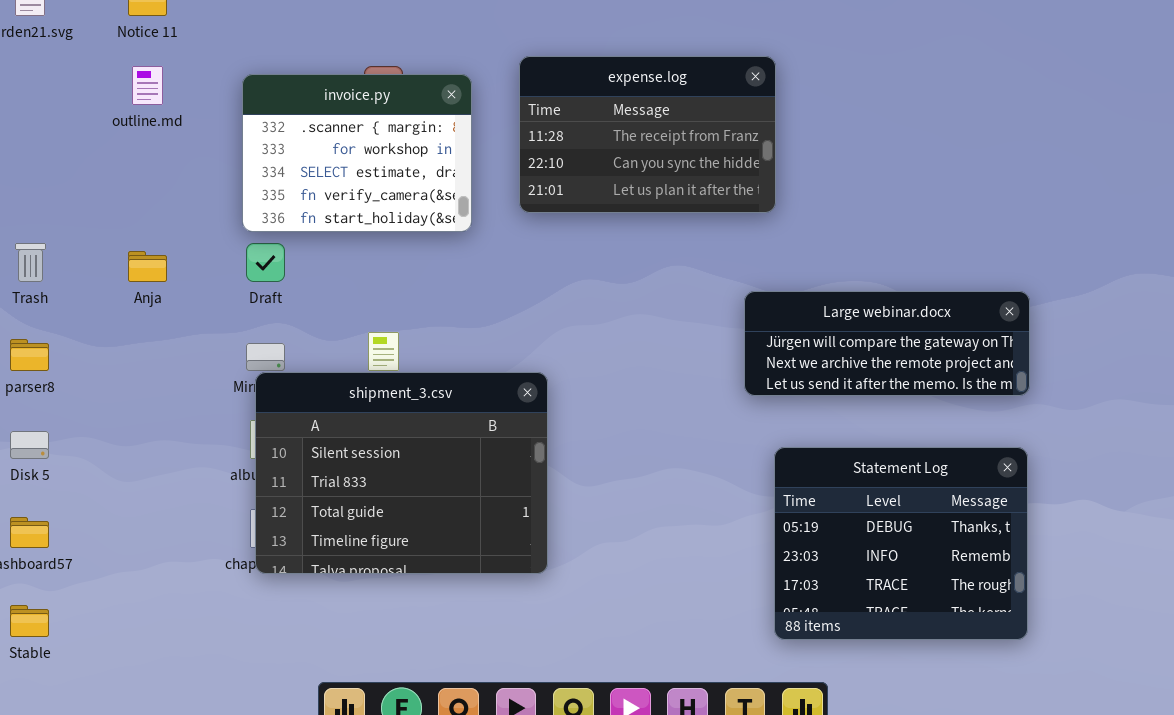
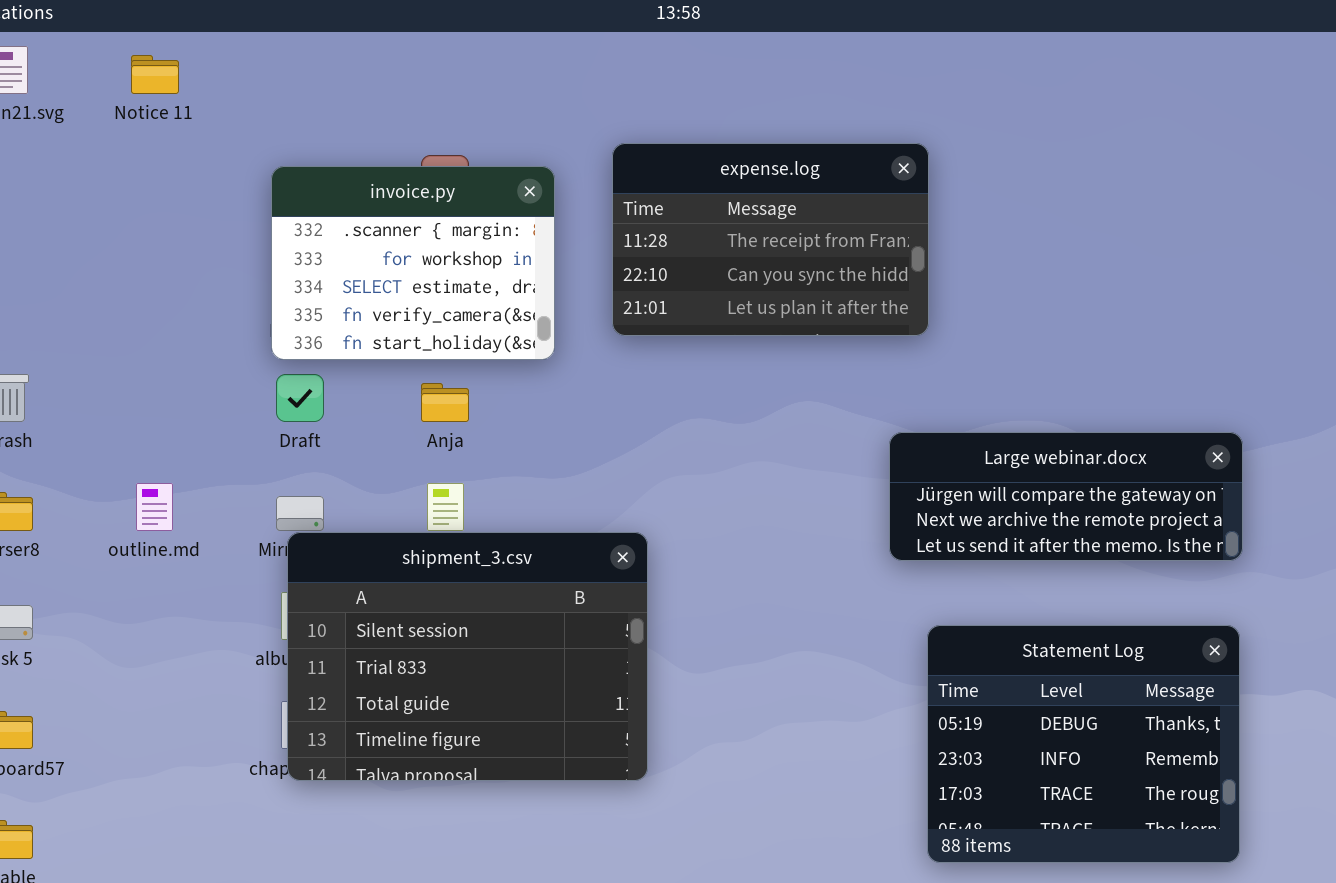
outline.md: [132,66,163,105] -> [136,483,173,531], moved
Anja: [128,251,167,282] -> [421,383,469,422], moved

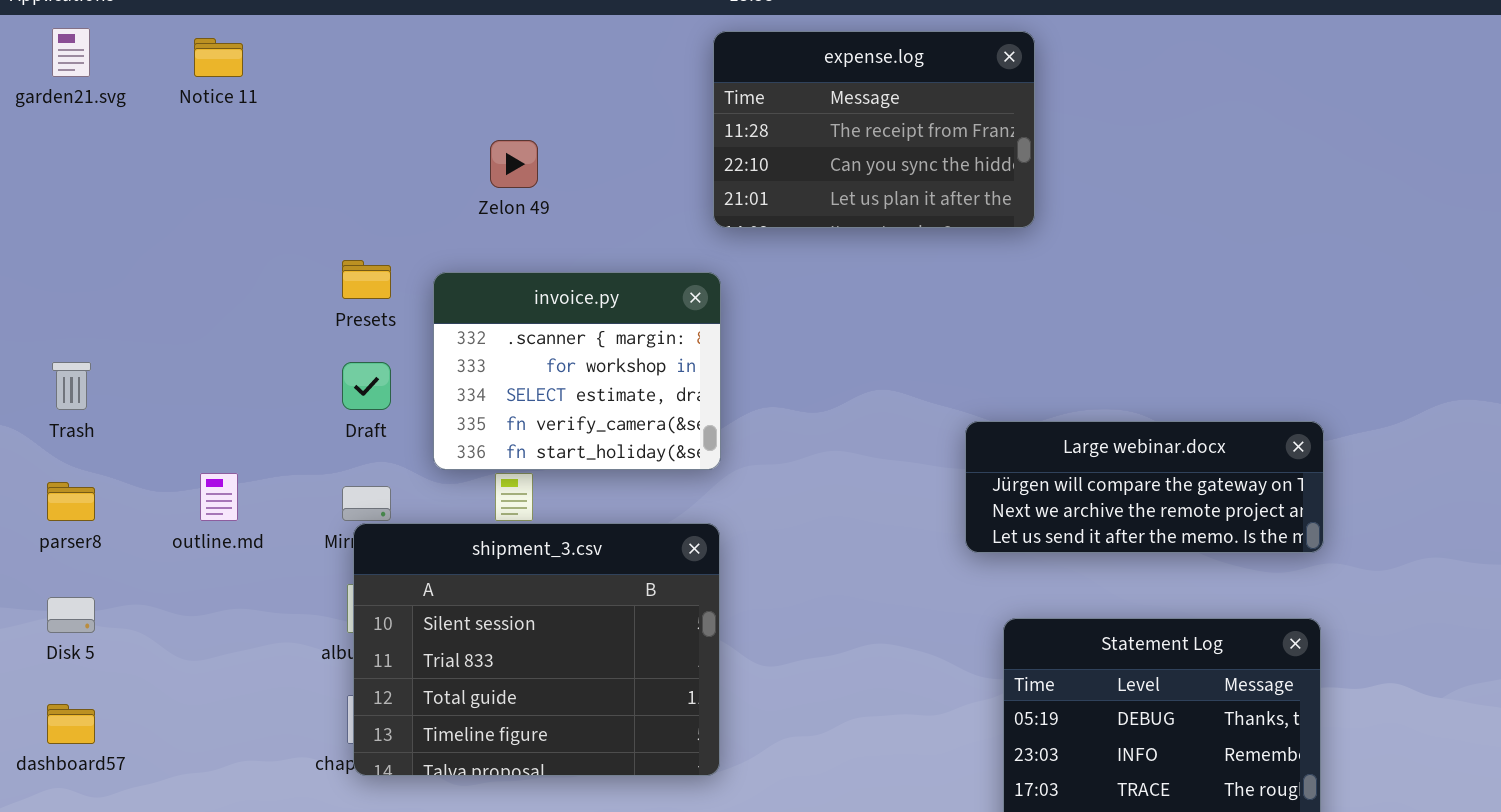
expense.log: [612,143,929,336] -> [713,31,1035,228], moved
invoice.py: [271,166,555,360] -> [433,272,721,470], moved

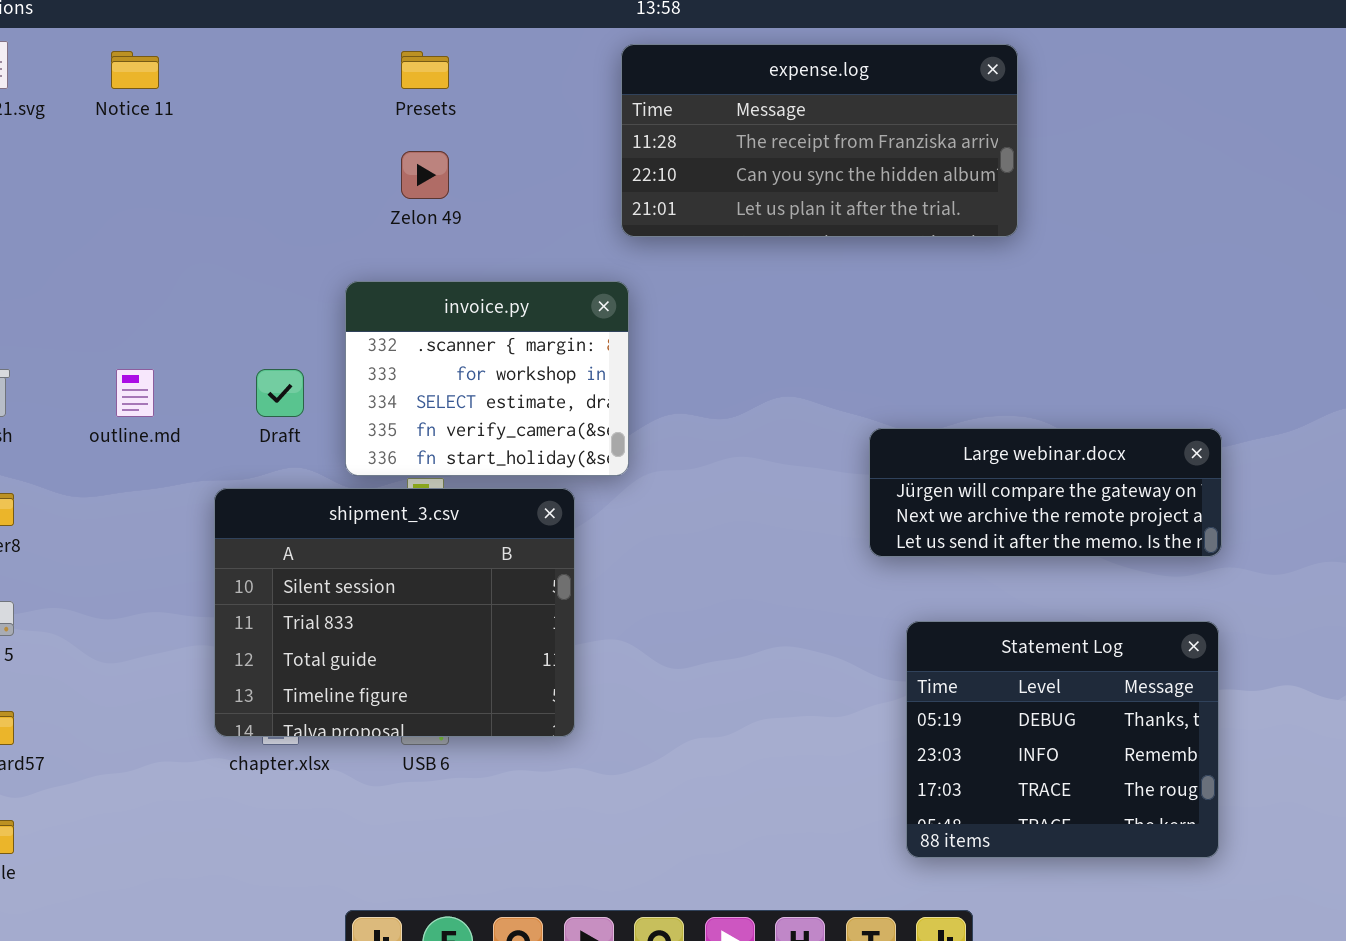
expense.log: [713,31,1035,228] -> [621,44,1018,237], resized
Presets: [342,260,391,299] -> [401,51,449,89], moved
outline.md: [200,473,238,521] -> [116,369,154,417], moved
shipment_3.csv: [353,523,720,776] -> [214,488,575,737], moved

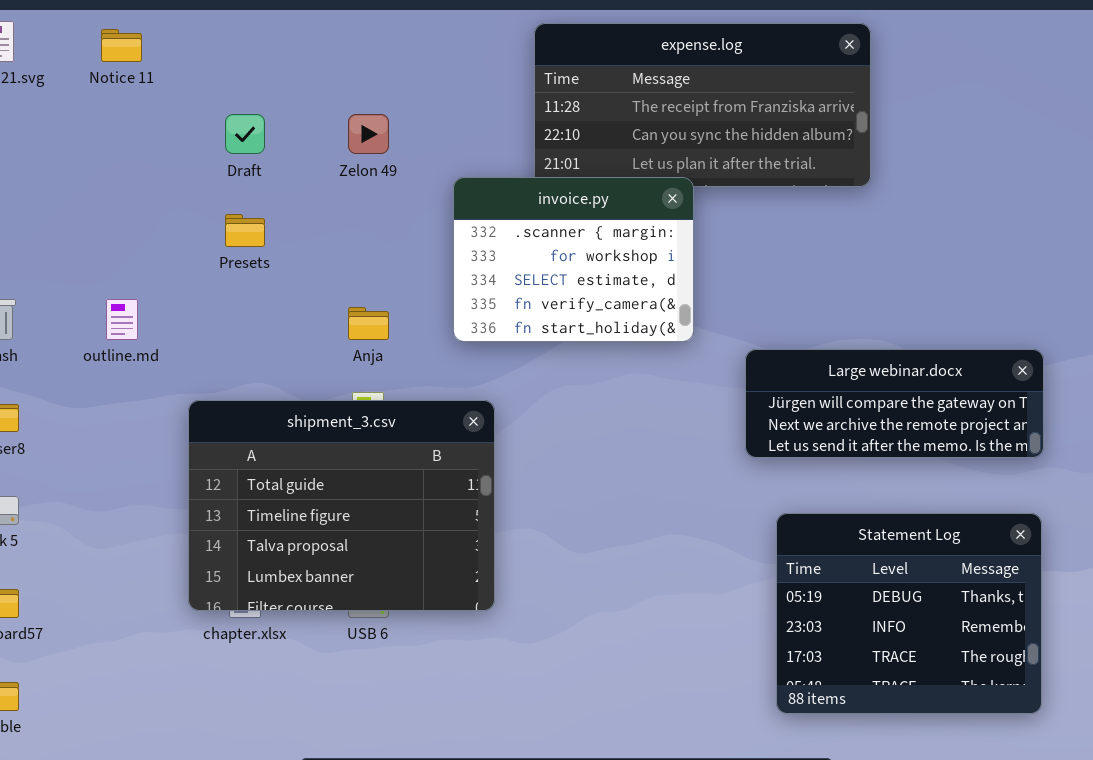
Presets: [401,51,449,89] -> [225,214,265,247], moved
invoice.py: [345,281,629,476] -> [453,177,694,342], moved
Draft: [256,369,304,417] -> [225,114,265,154], moved
shipment_3.csv: [214,488,575,737] -> [188,400,495,611], scrolled down 2 rows

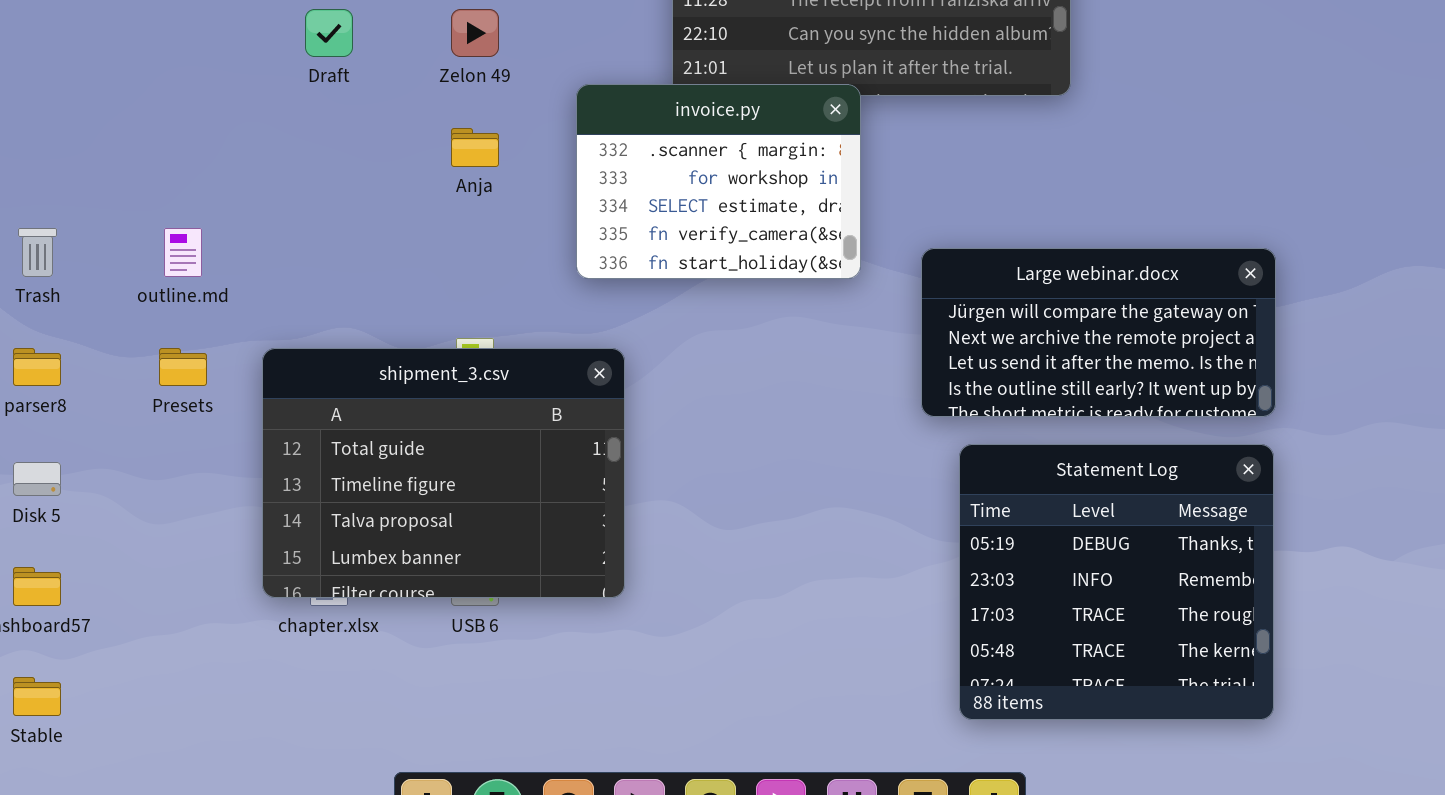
Presets: [225,214,265,247] -> [159,348,207,386], moved
Anja: [348,307,389,340] -> [451,128,499,167], moved
Large webinar.docx: [745,349,1044,458] -> [921,248,1276,417], resized
Statement Log: [776,513,1042,714] -> [959,444,1274,720], resized

